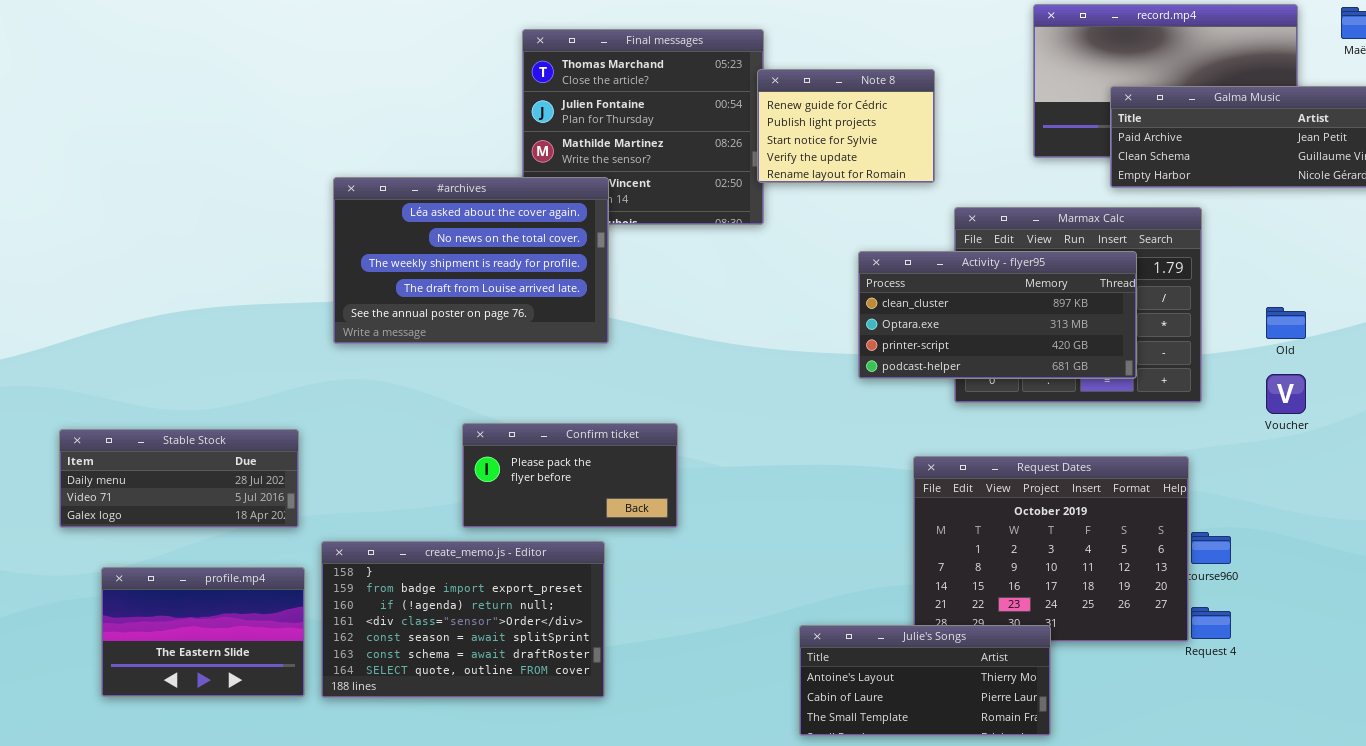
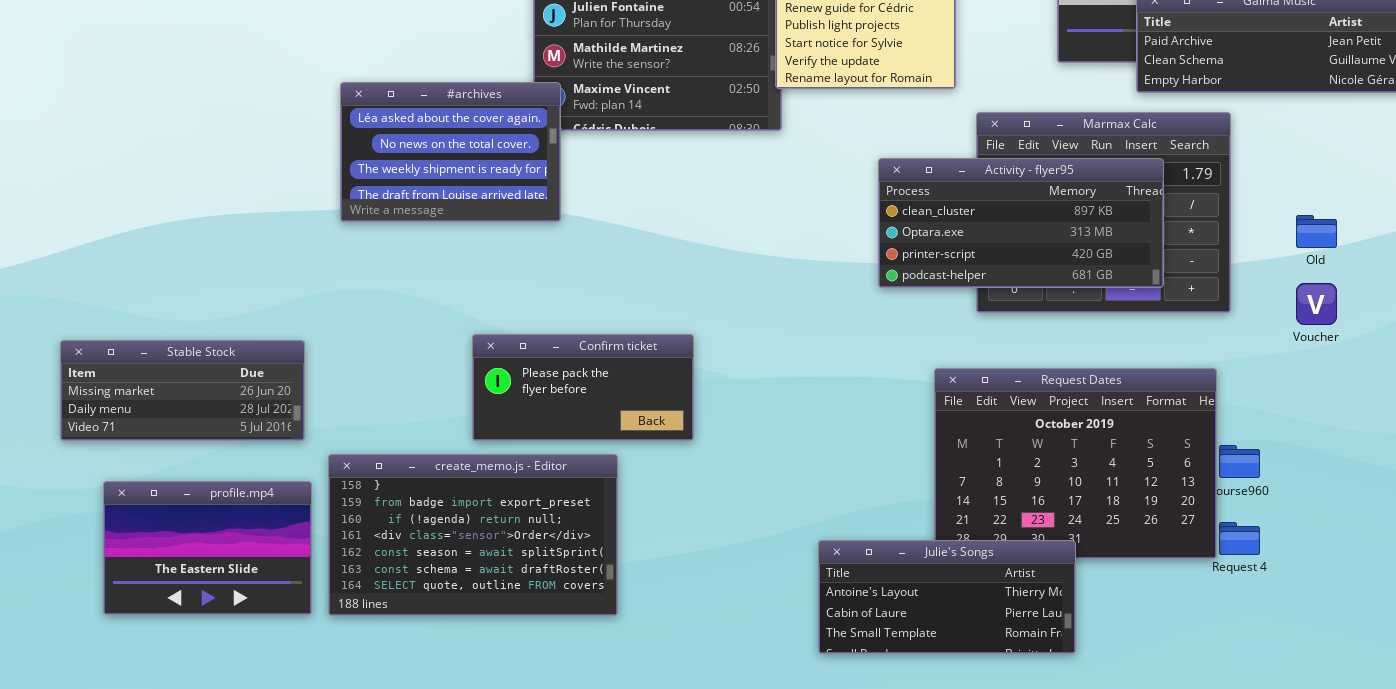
#archives: [333,177,609,344] -> [340,82,561,222], resized
Stable Stock: [59,429,299,528] -> [60,340,305,441], scrolled up 1 row

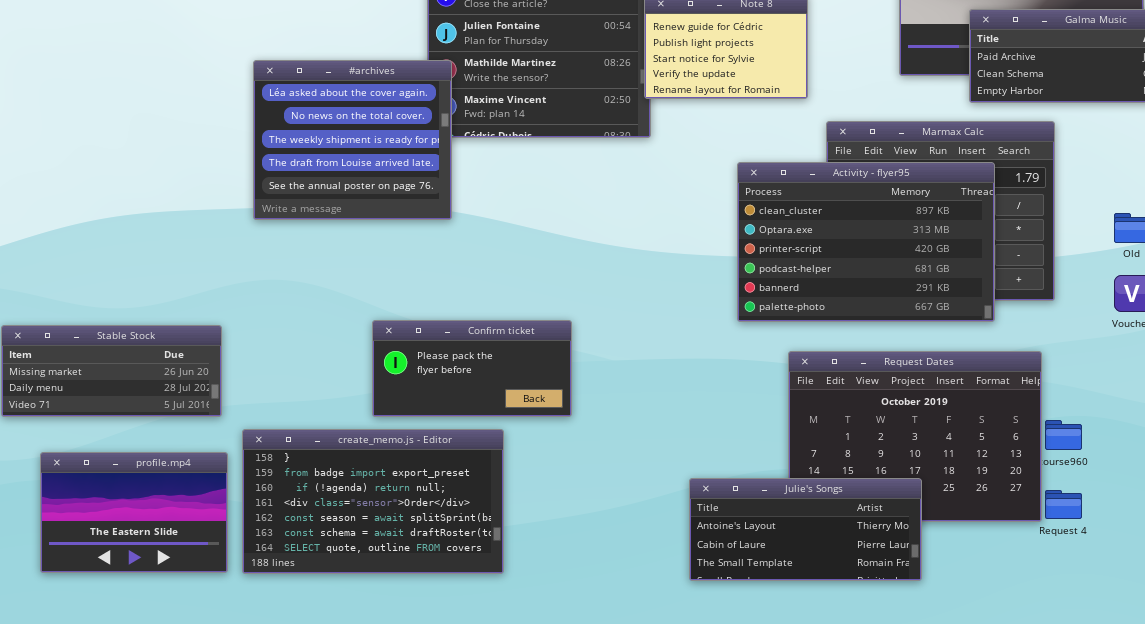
#archives: [340,82,561,222] -> [253,60,452,220], resized
Activity - flyer95: [878,158,1164,288] -> [737,162,995,322], resized
Julie's Songs: [818,540,1076,654] -> [689,478,922,581], moved

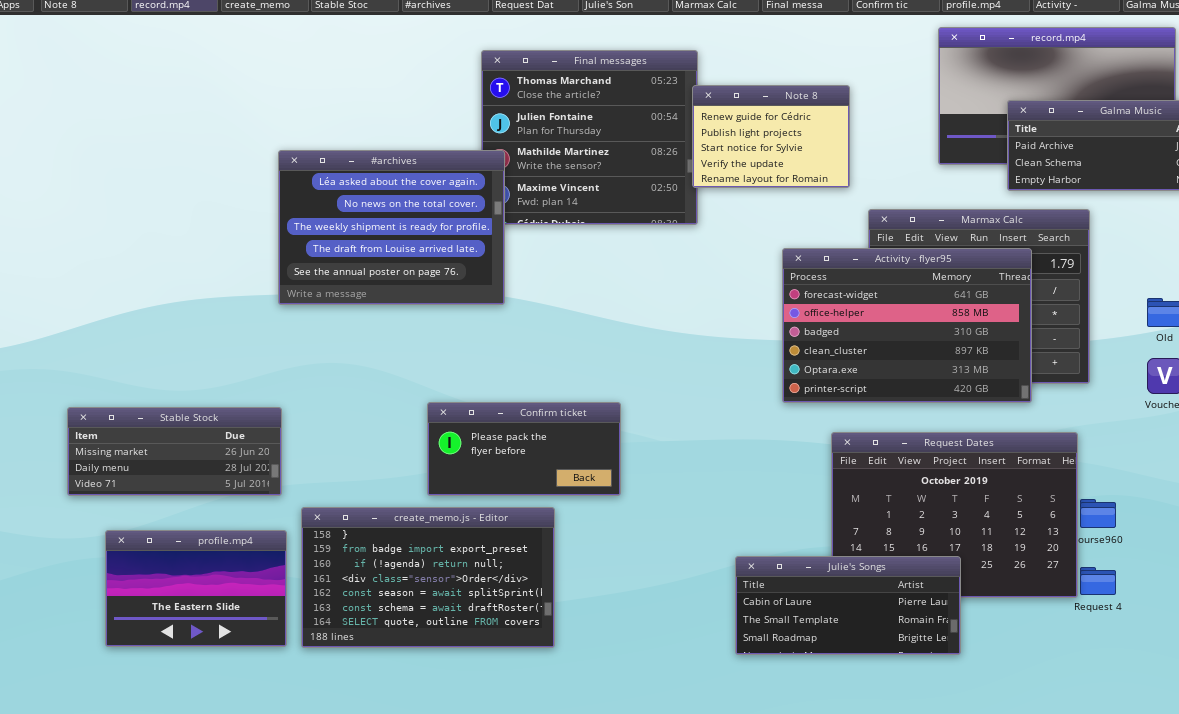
#archives: [253,60,452,220] -> [278,150,505,305], resized
Activity - flyer95: [737,162,995,322] -> [782,248,1032,403], scrolled up 3 rows
Julie's Songs: [689,478,922,581] -> [735,556,961,655], scrolled down 1 row

